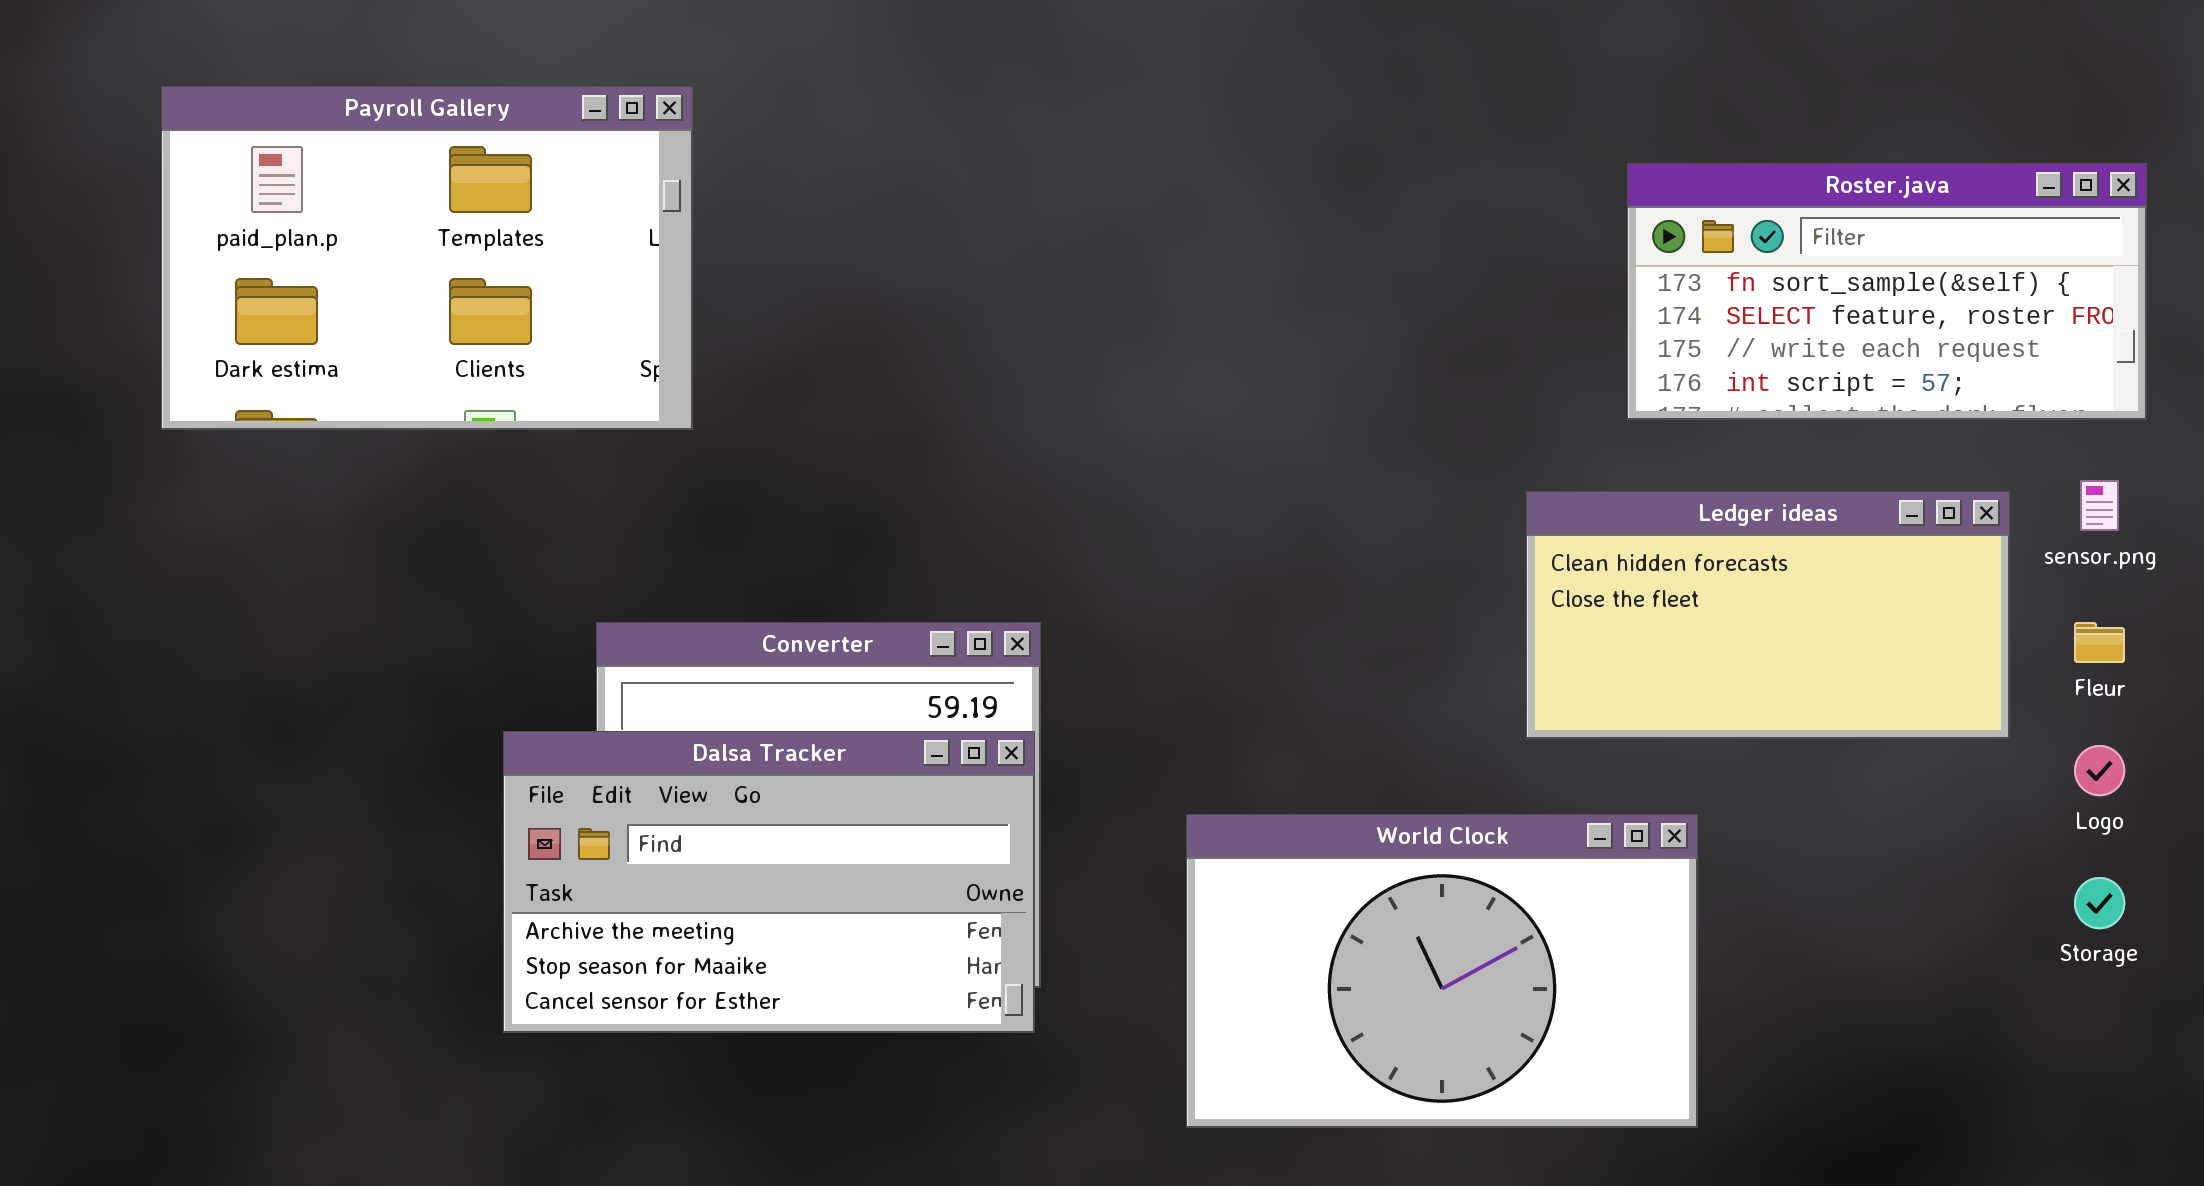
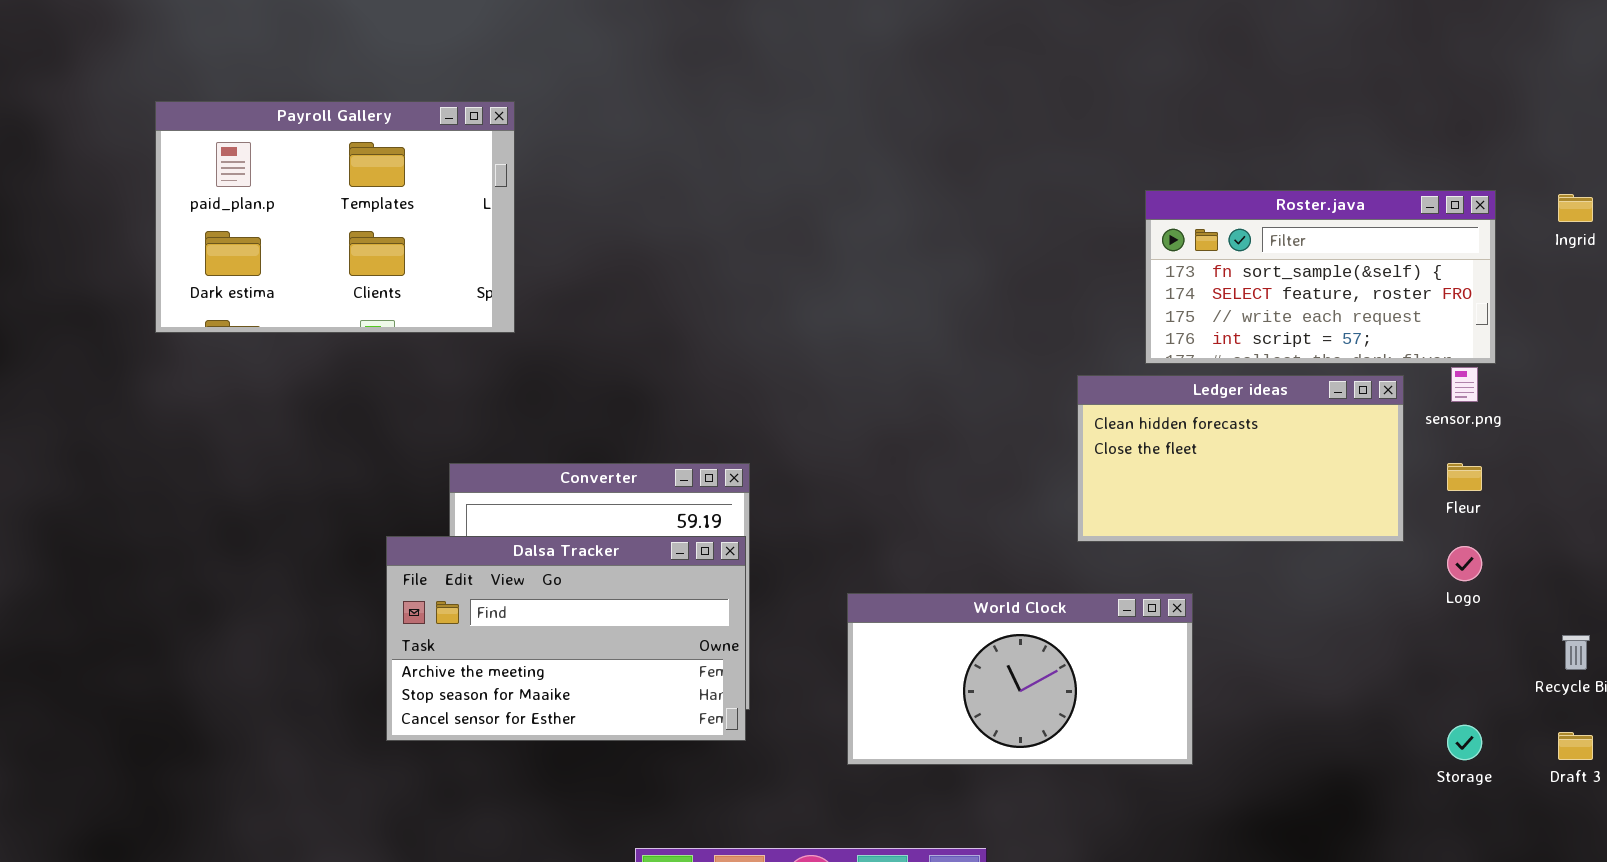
Roster.java: [1627,163,2147,420] -> [1145,190,1496,364], moved
World Clock: [1186,814,1698,1128] -> [847,593,1193,765], resized
Storage: [2074,877,2125,929] -> [1447,725,1482,760], moved

